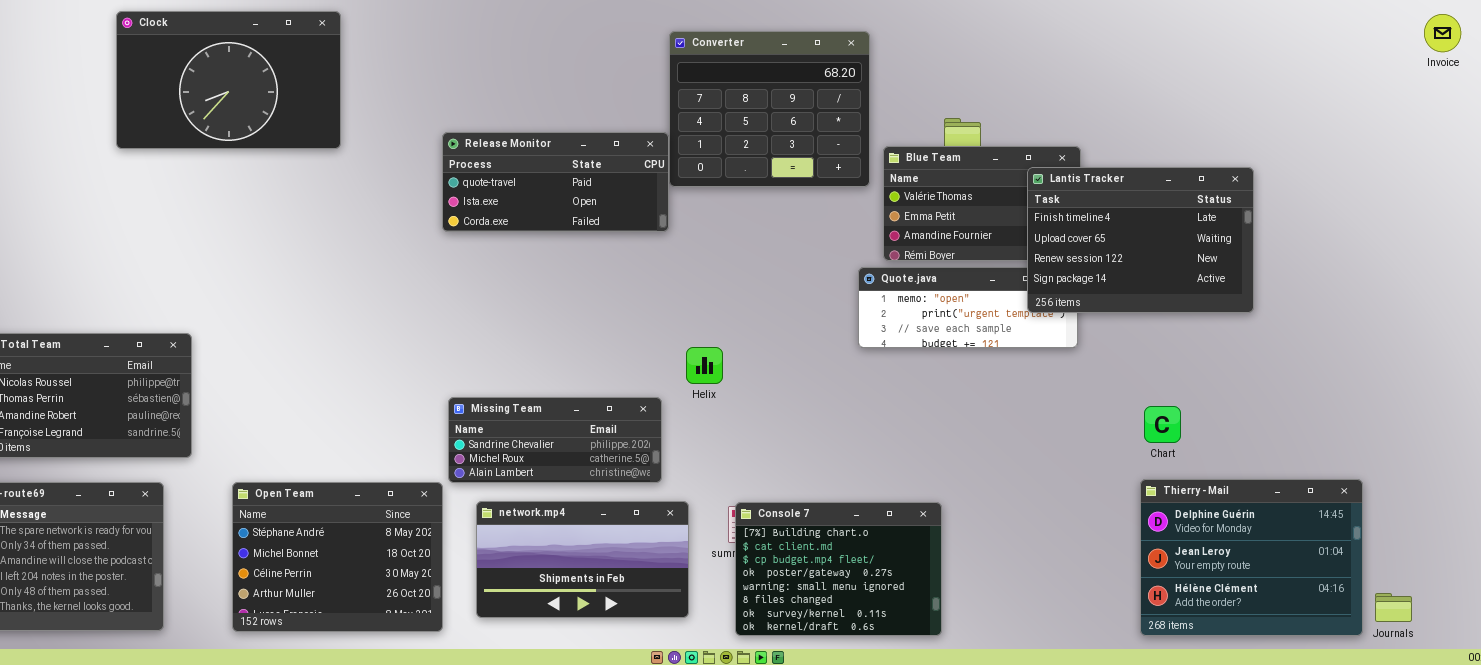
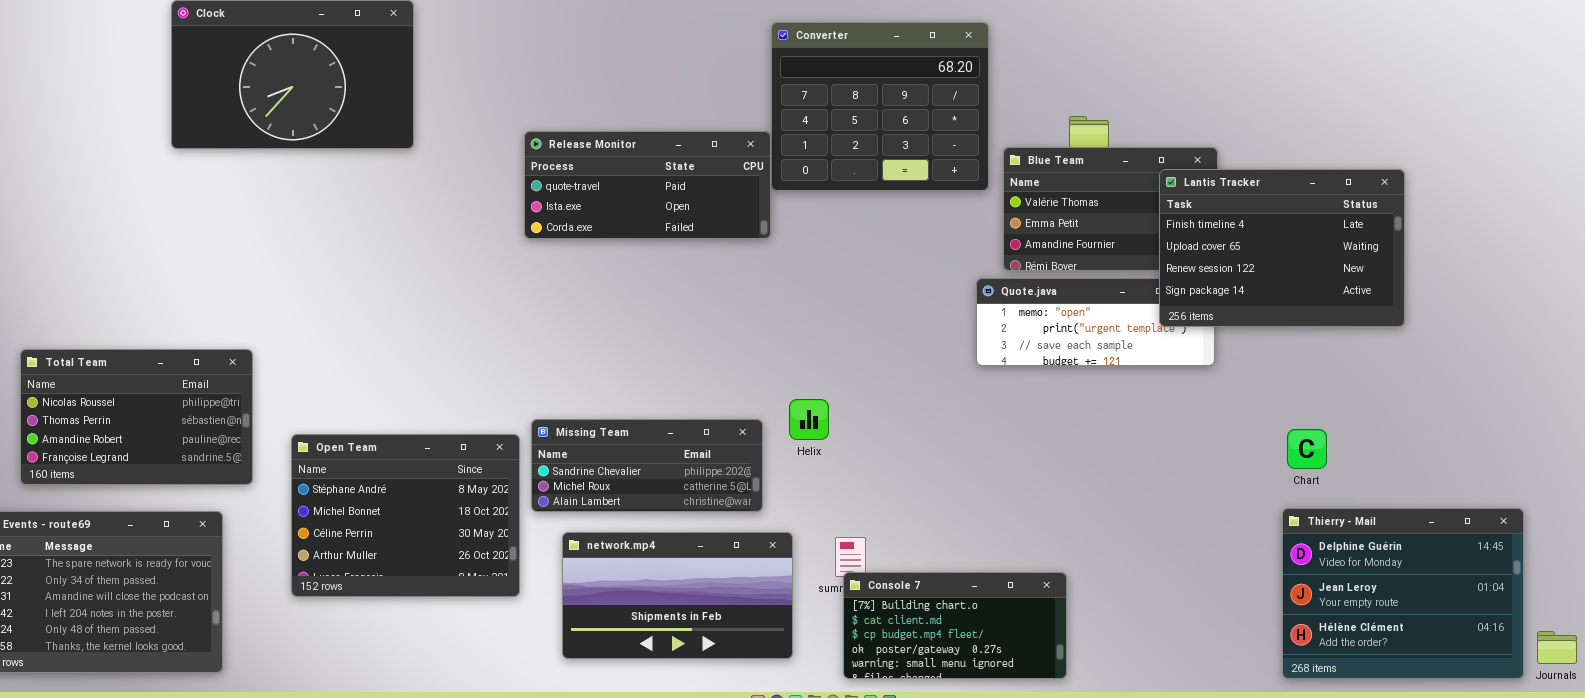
Helix: [686,347,723,384] -> [789,399,829,440], moved
Open Team: [232,482,443,632] -> [291,434,520,597], moved
Console 7: [735,502,942,636] -> [843,572,1067,679], resized

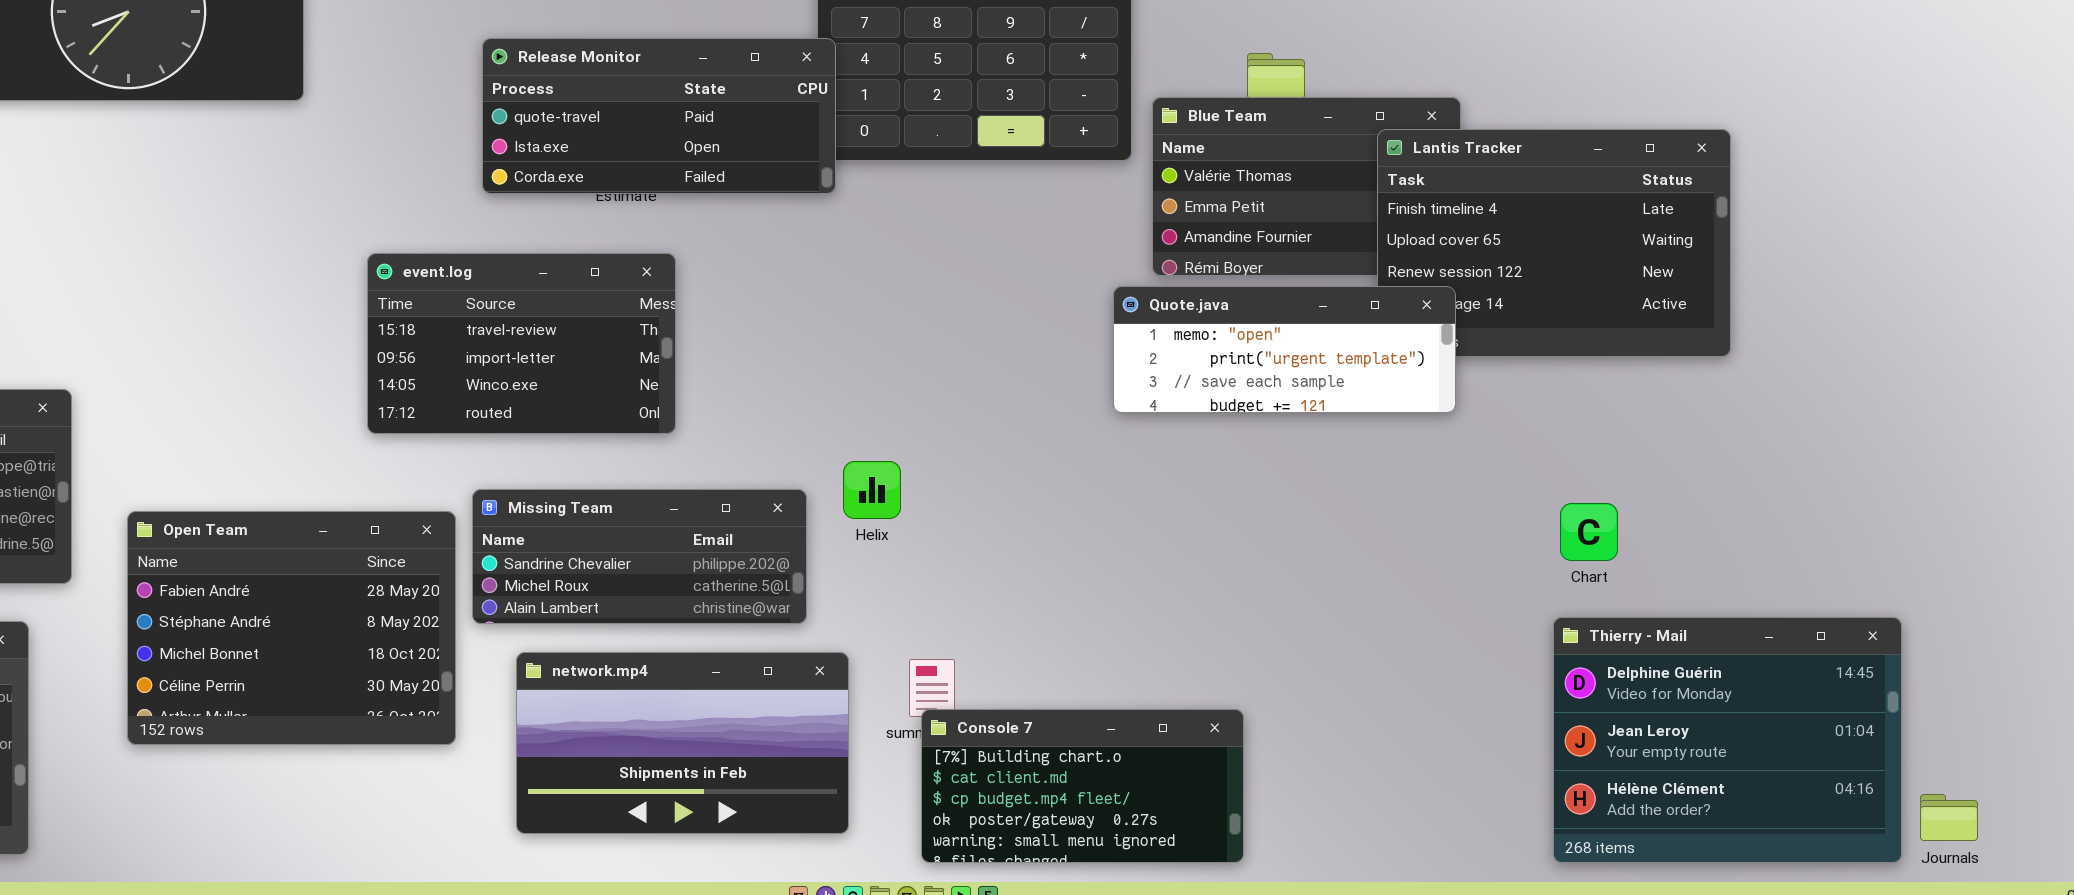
Release Monitor: [524,131,771,239] -> [482,38,836,194], moved
event.log: none -> [367,253,676,434], opened
Quote.java: [976,278,1215,366] -> [1113,286,1456,413], raised
Open Team: [291,434,520,597] -> [127,511,456,745], scrolled up 1 row

